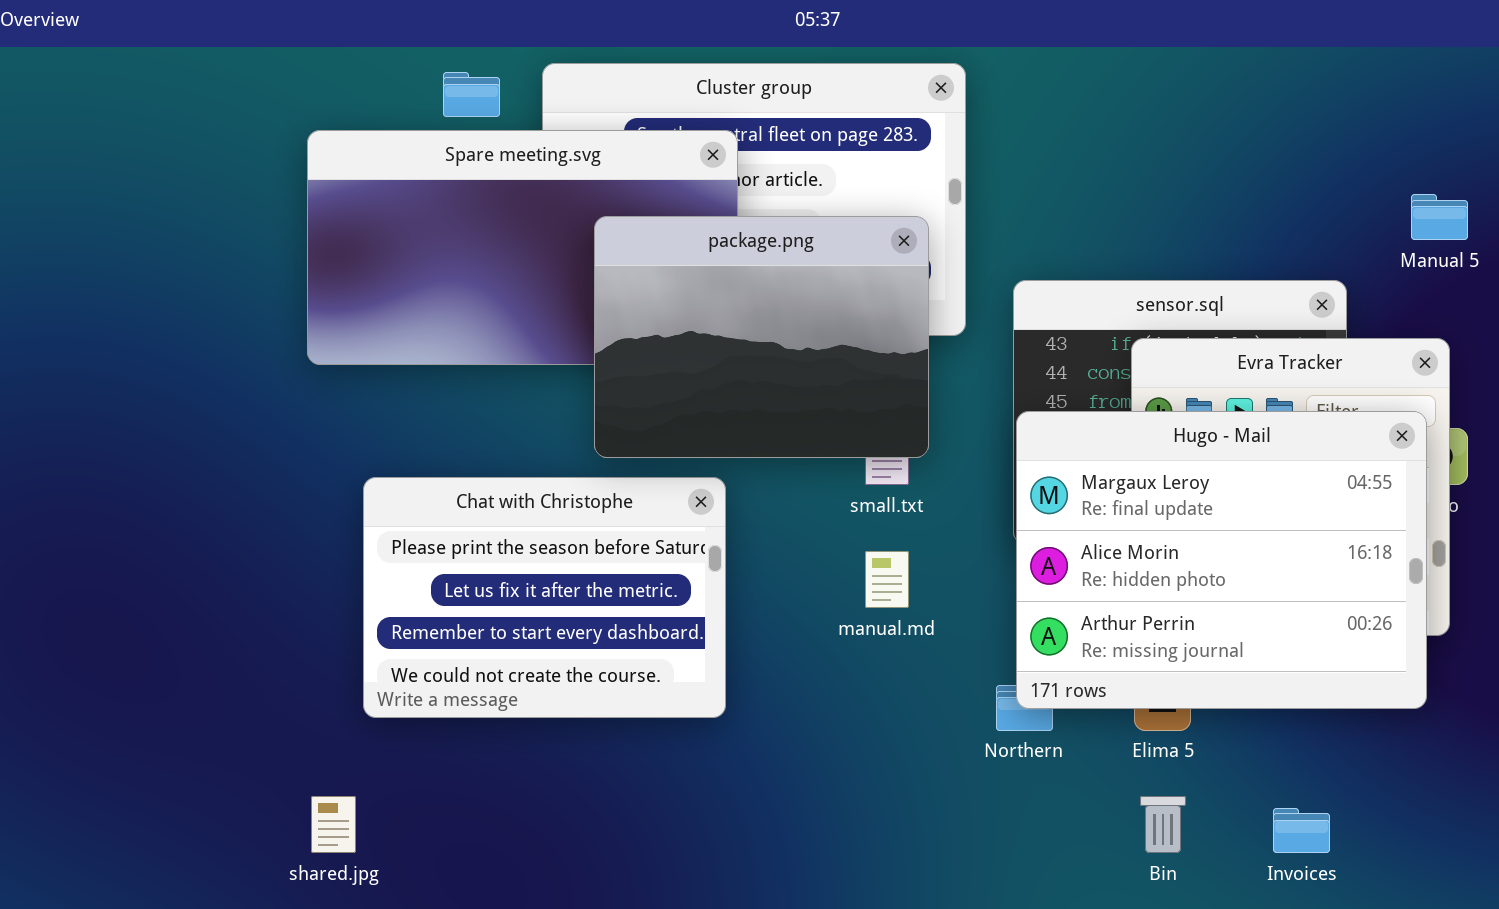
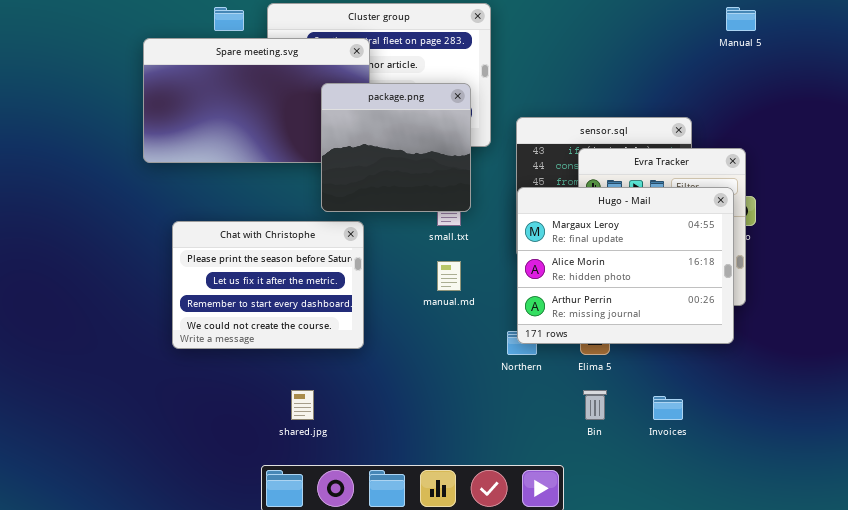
Manual 5: [1411,194,1468,240] -> [726,7,756,31], moved
package.png: [594,216,929,458] -> [321,83,471,212], resized
shared.jpg: [311,796,356,853] -> [291,390,314,420], moved

